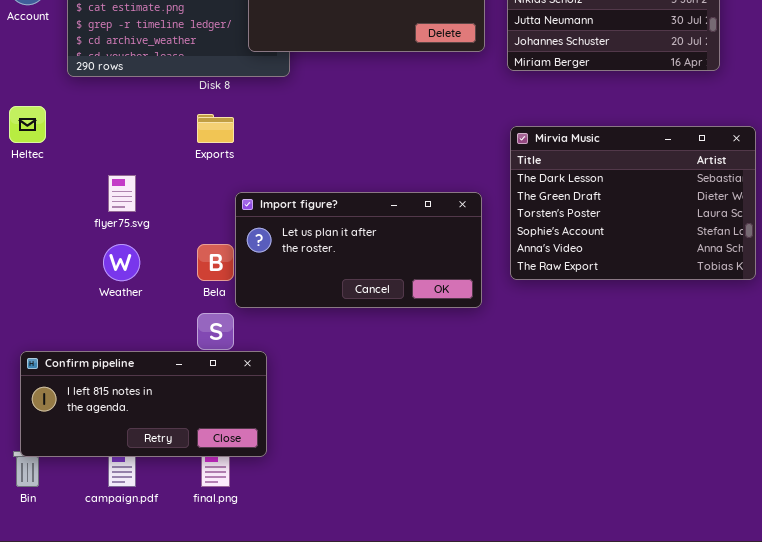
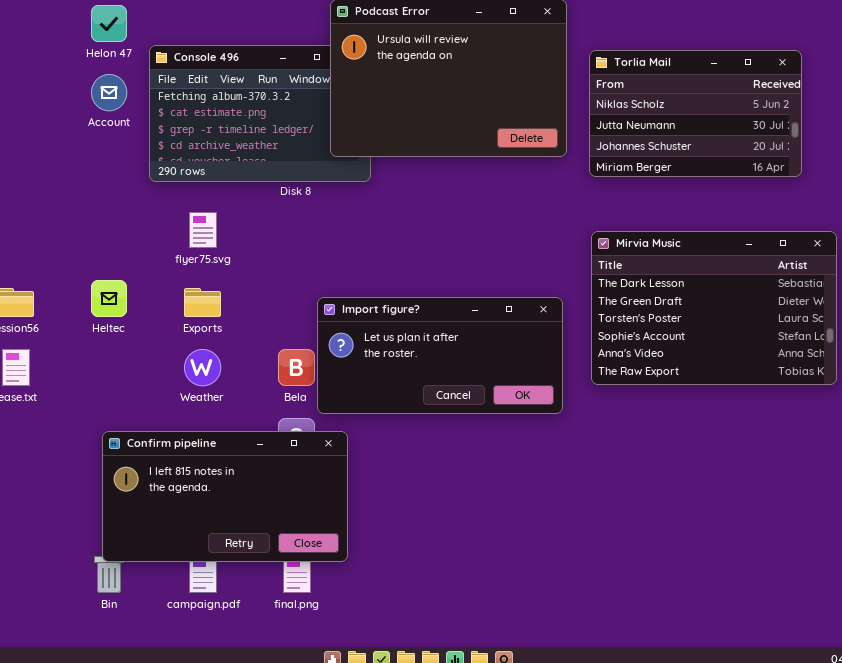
Heltec: [9,106,46,143] -> [91,280,127,317], moved
Exports: [197,114,234,143] -> [184,288,221,317], moved
flyer75.svg: [108,175,136,212] -> [189,212,217,248], moved
Confirm pipeline: [20,351,267,457] -> [102,431,348,562], resized

